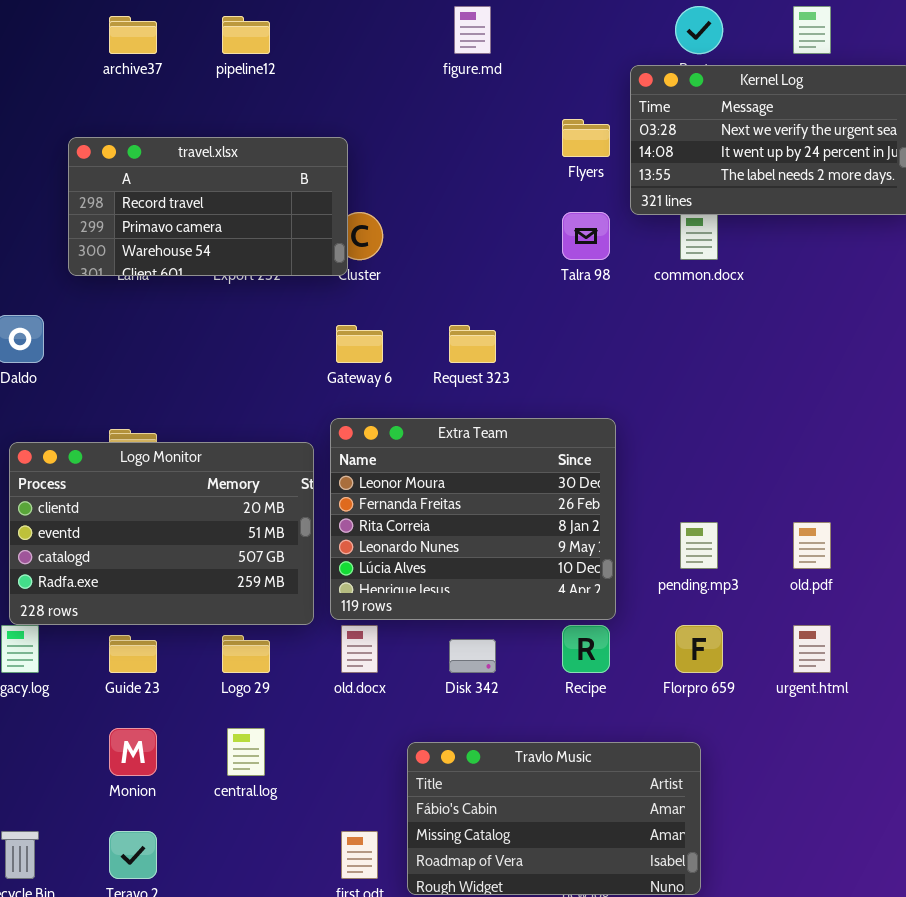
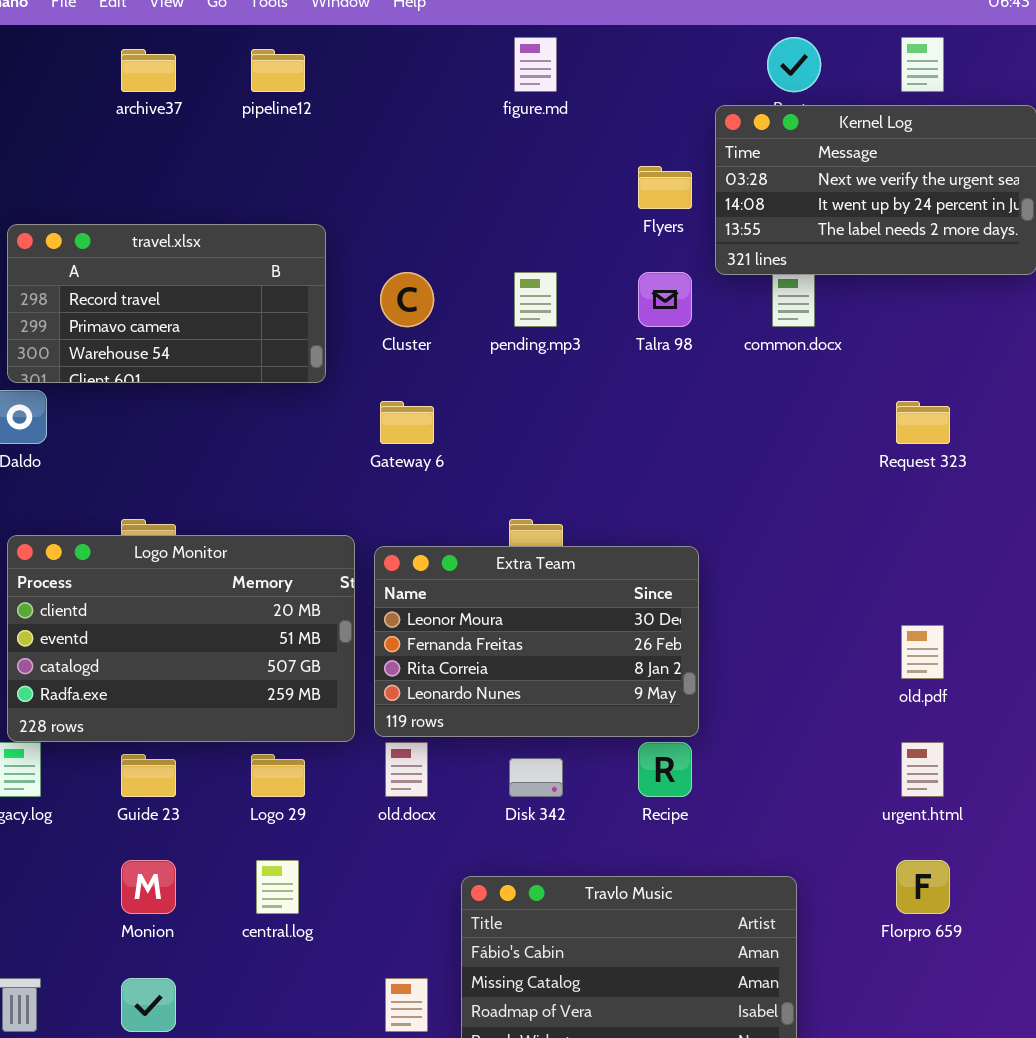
travel.xlsx: [68,137,348,276] -> [7,224,326,383], moved
Request 323: [449,325,496,363] -> [896,401,950,444], moved
Extra Team: [330,418,616,620] -> [374,546,699,737], resized
pending.mp3: [680,522,718,569] -> [514,272,557,327], moved
Florpro 659: [675,625,723,673] -> [896,860,950,914], moved

